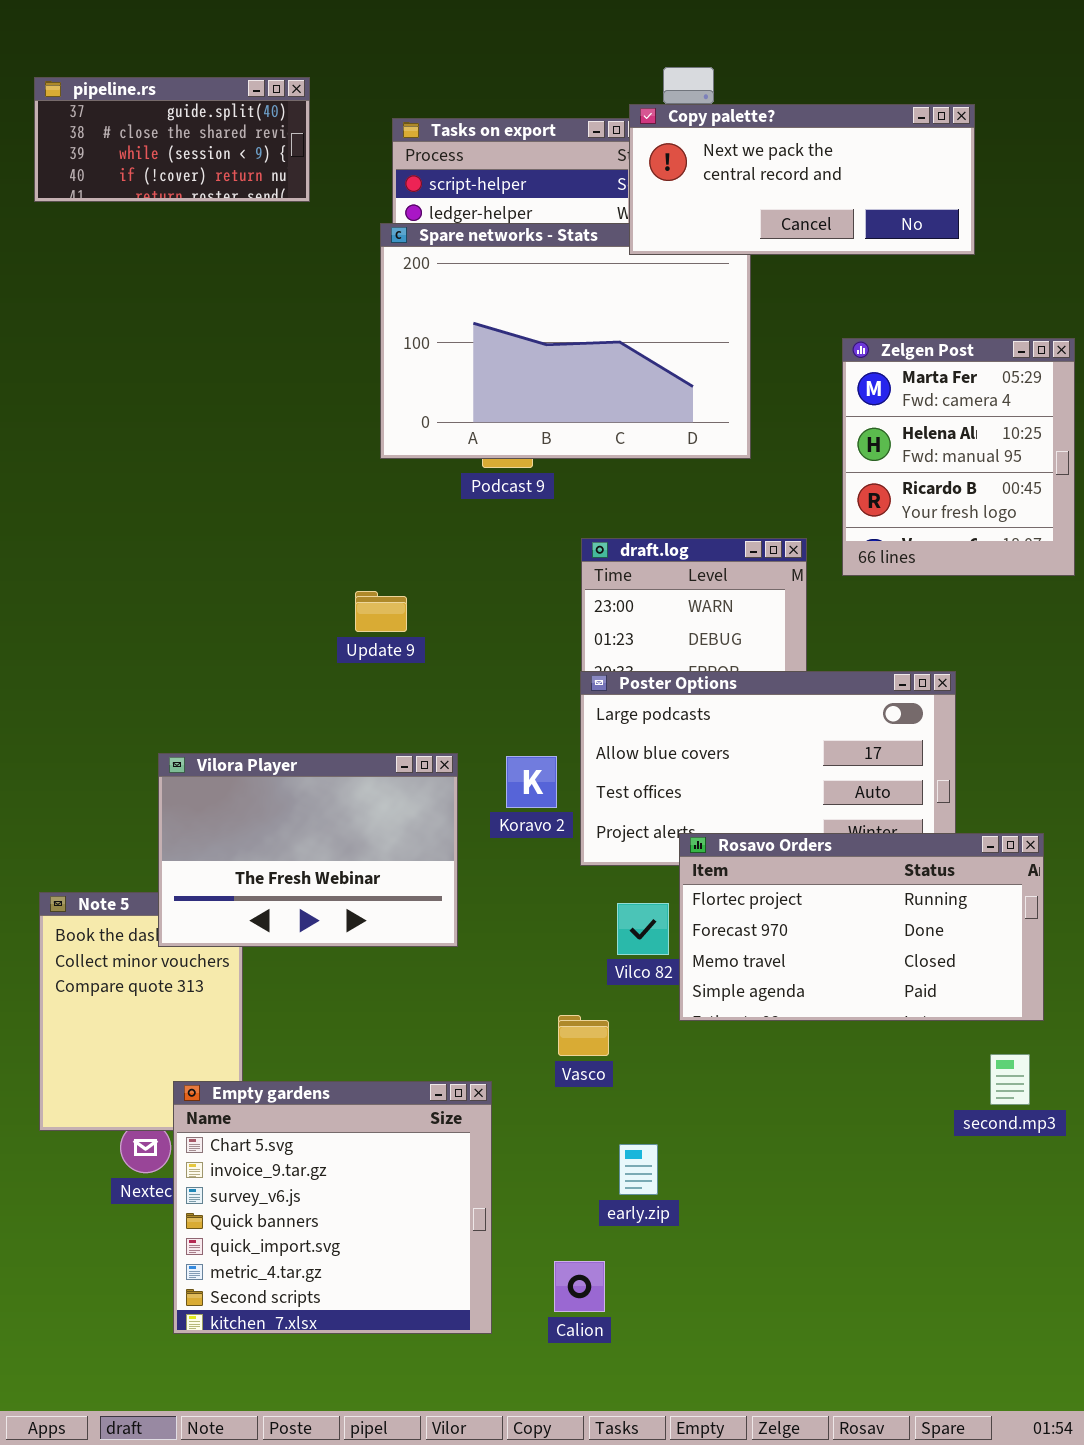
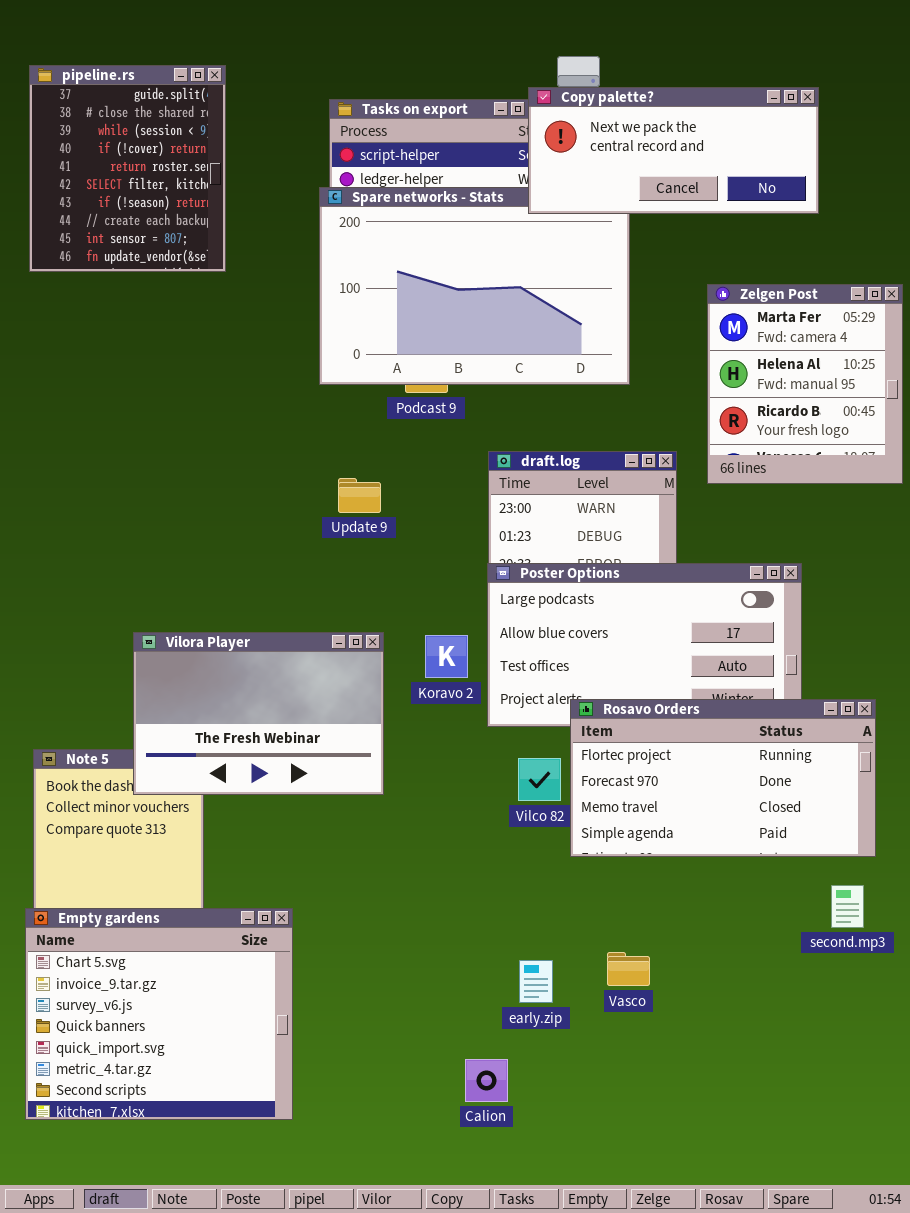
pipeline.rs: [34,77,310,202] -> [29,65,226,272], resized
Update 9: [355,591,407,632] -> [338,478,381,513], moved
Vasco: [558,1015,609,1056] -> [607,952,650,986], moved
Empty gardens: [173,1081,492,1334] -> [25,908,293,1120], moved

